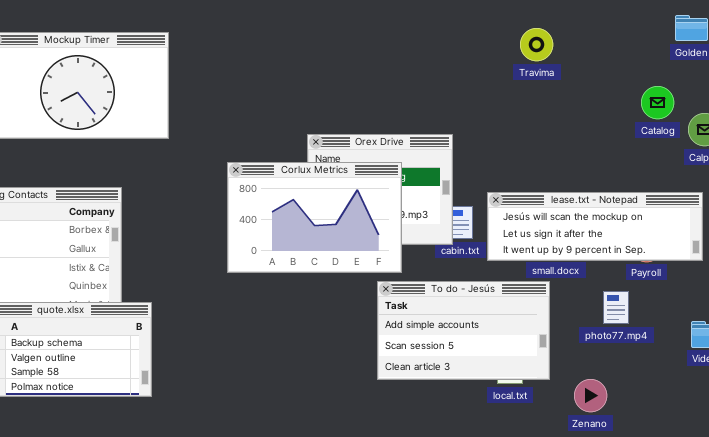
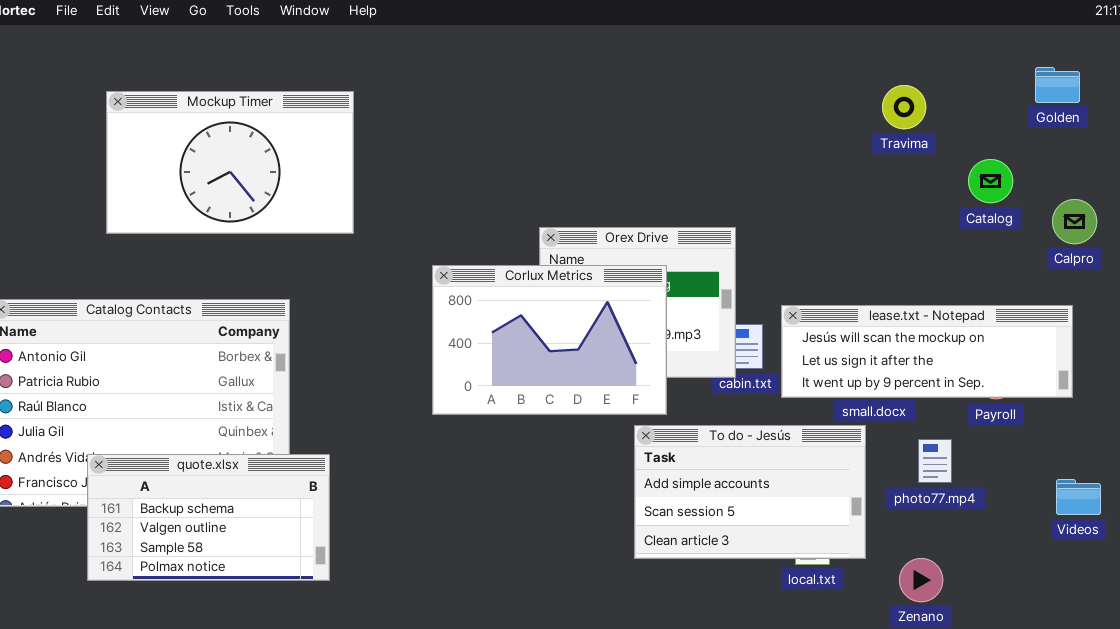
Travima: [520,28,553,61] -> [882,85,926,129], moved
Catalog: [641,86,674,119] -> [968,159,1013,203], moved
photo77.mp4: [603,291,629,324] -> [918,439,952,483], moved

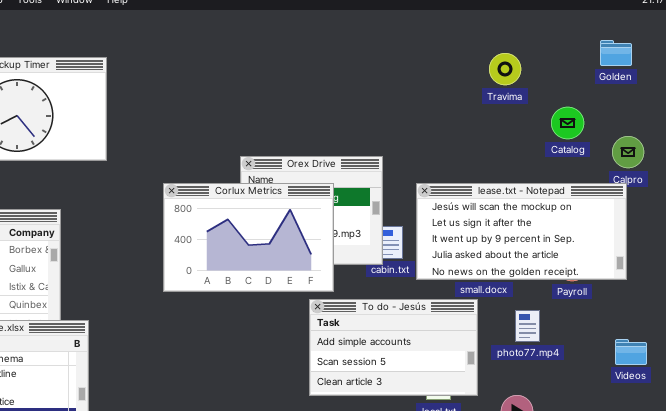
lease.txt - Notepad: [781,305,1073,398] -> [416,183,627,280], resized

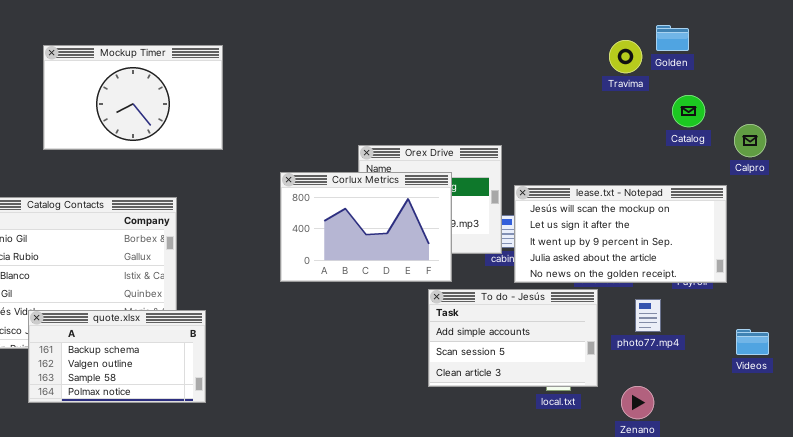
Golden: [600,40,632,66] -> [656,25,689,51], moved
lease.txt - Notepad: [416,183,627,280] -> [514,185,727,283], moved

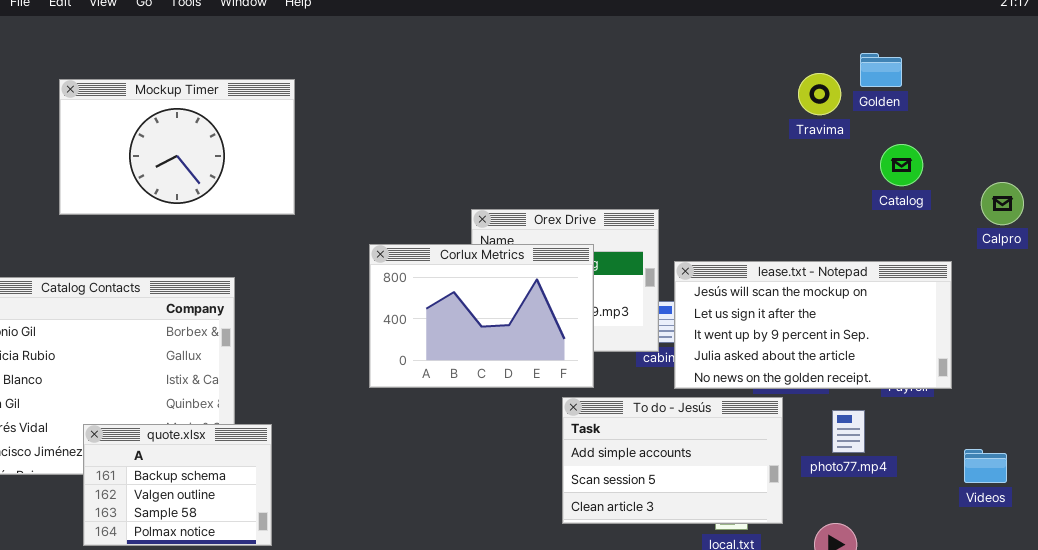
Calpro: [734,124,766,157] -> [981,182,1024,225], moved
quote.xlsx: [28,310,206,403] -> [83,424,272,546], resized

